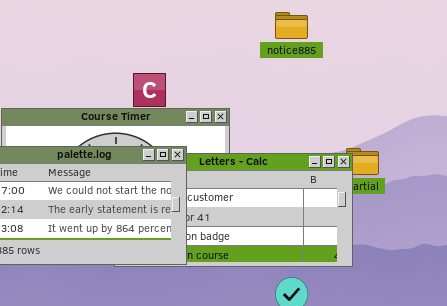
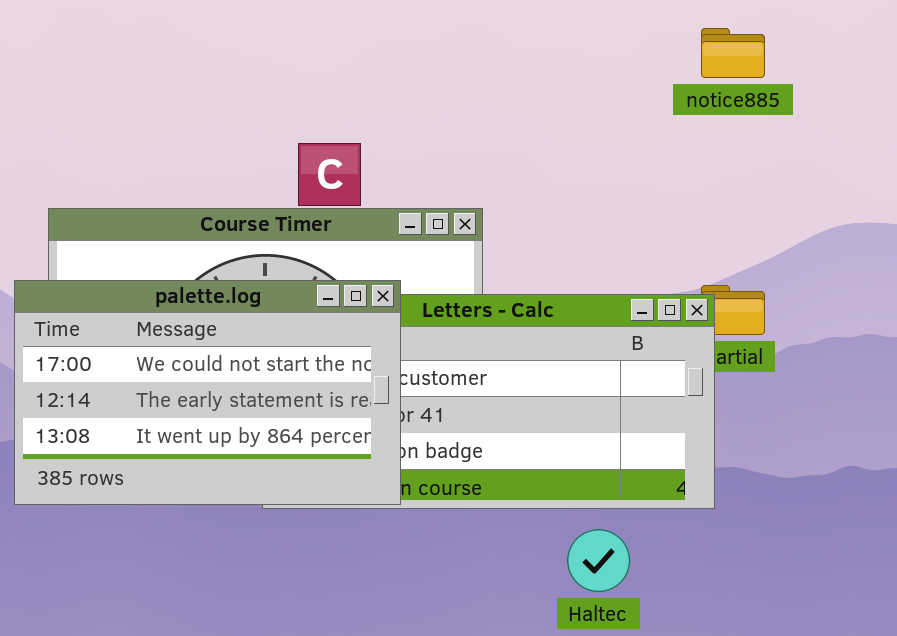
notice885: [275,12,308,39] -> [701,28,765,78], moved

